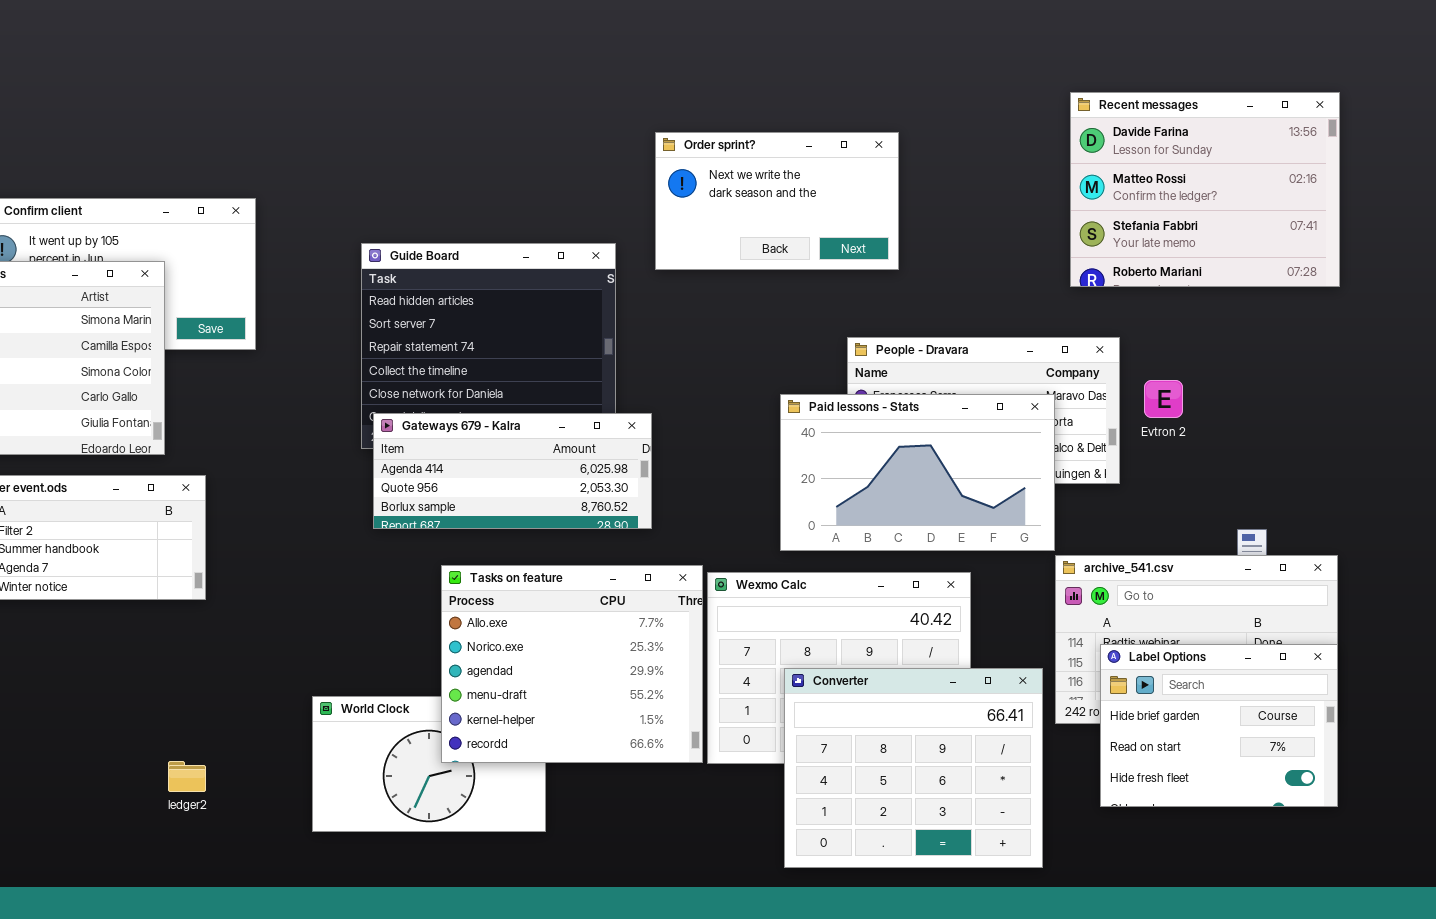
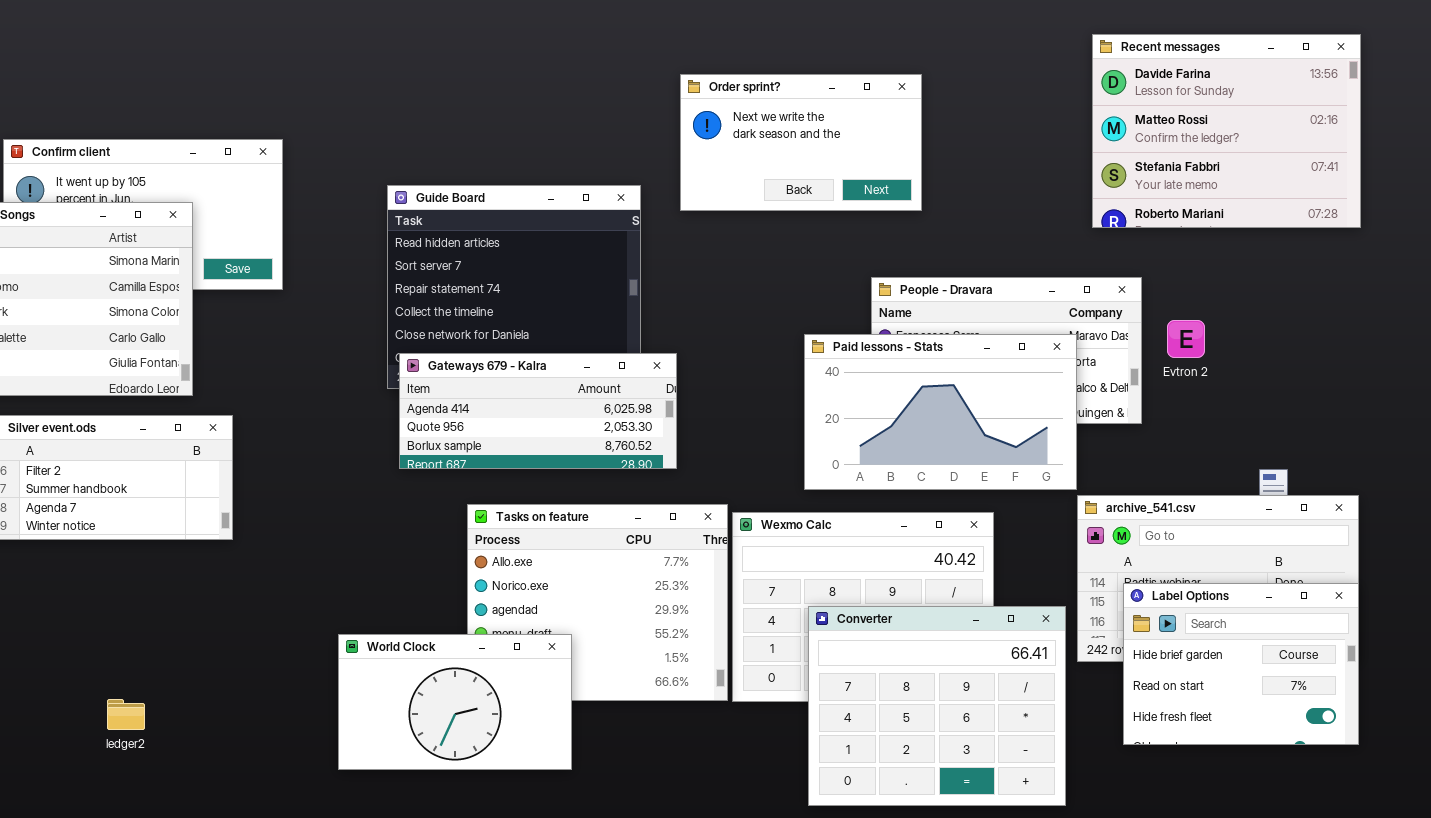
World Clock: [312,696,546,832] -> [338,634,572,770], raised
ledger2: [168,761,206,792] -> [107,699,145,730], moved

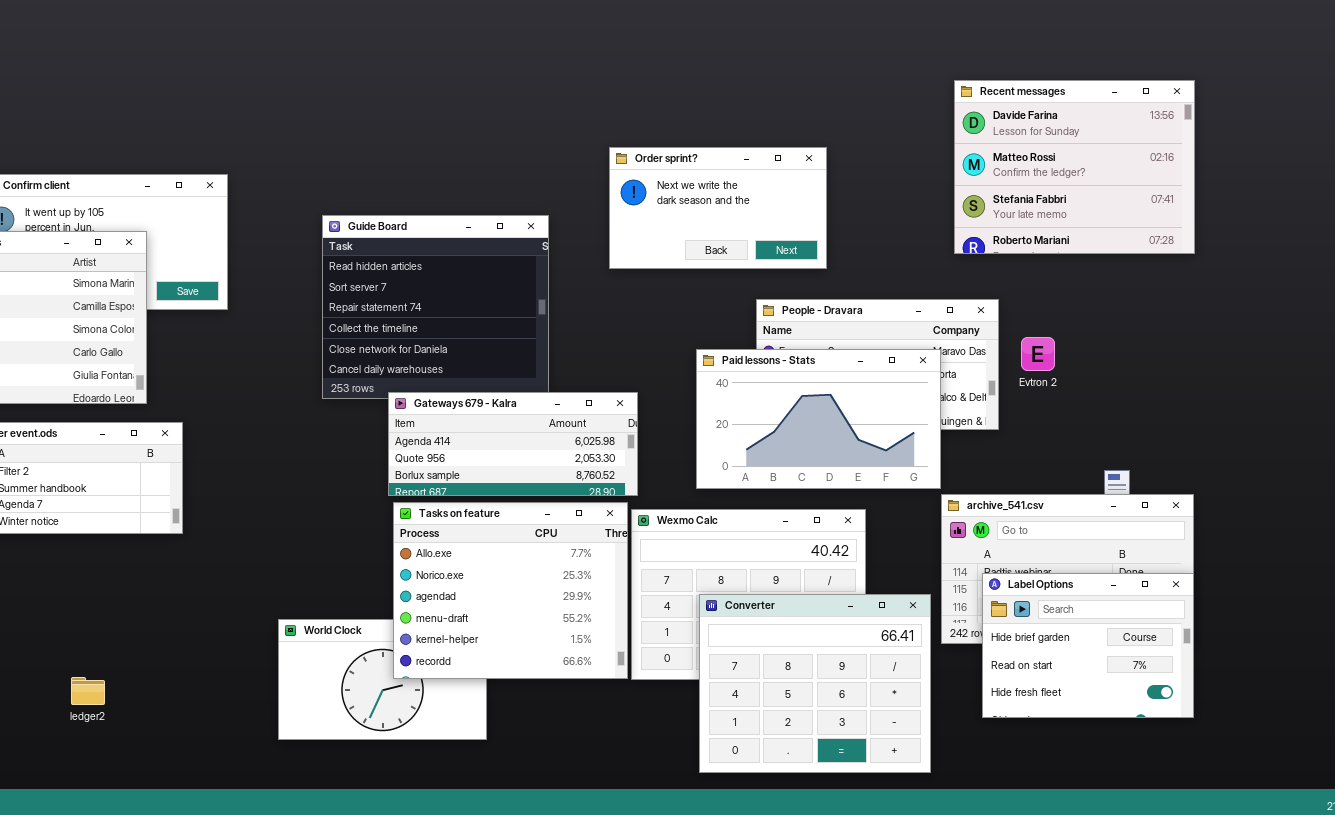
Order sprint?: [680,74,922,211] -> [609,147,827,269], moved
Gateways 679 - Kalra: [399,353,677,469] -> [388,392,638,496], moved
Tasks on feature: [467,504,728,701] -> [393,502,628,679], raised

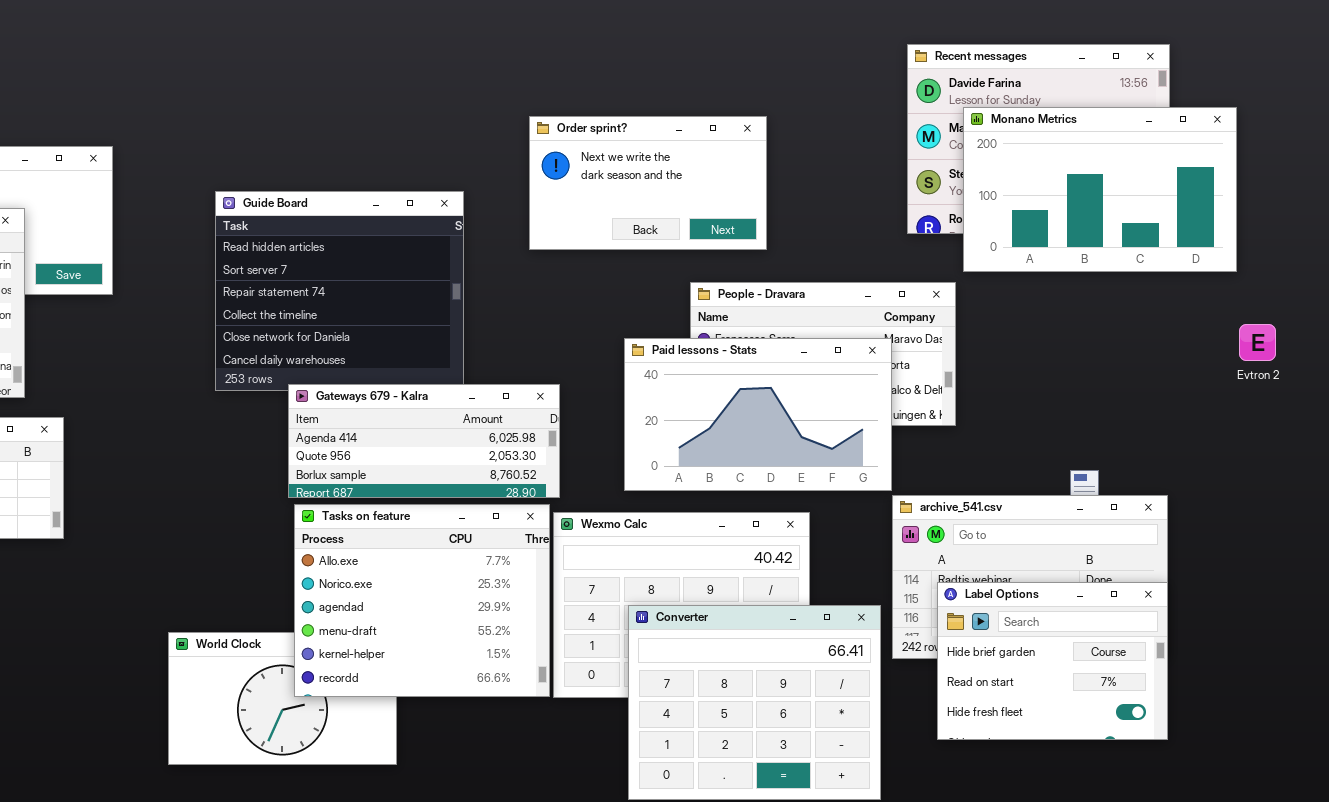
Monano Metrics: none -> [963,107,1237,272], opened
Evtron 2: [1021,337,1055,371] -> [1239,324,1276,361], moved

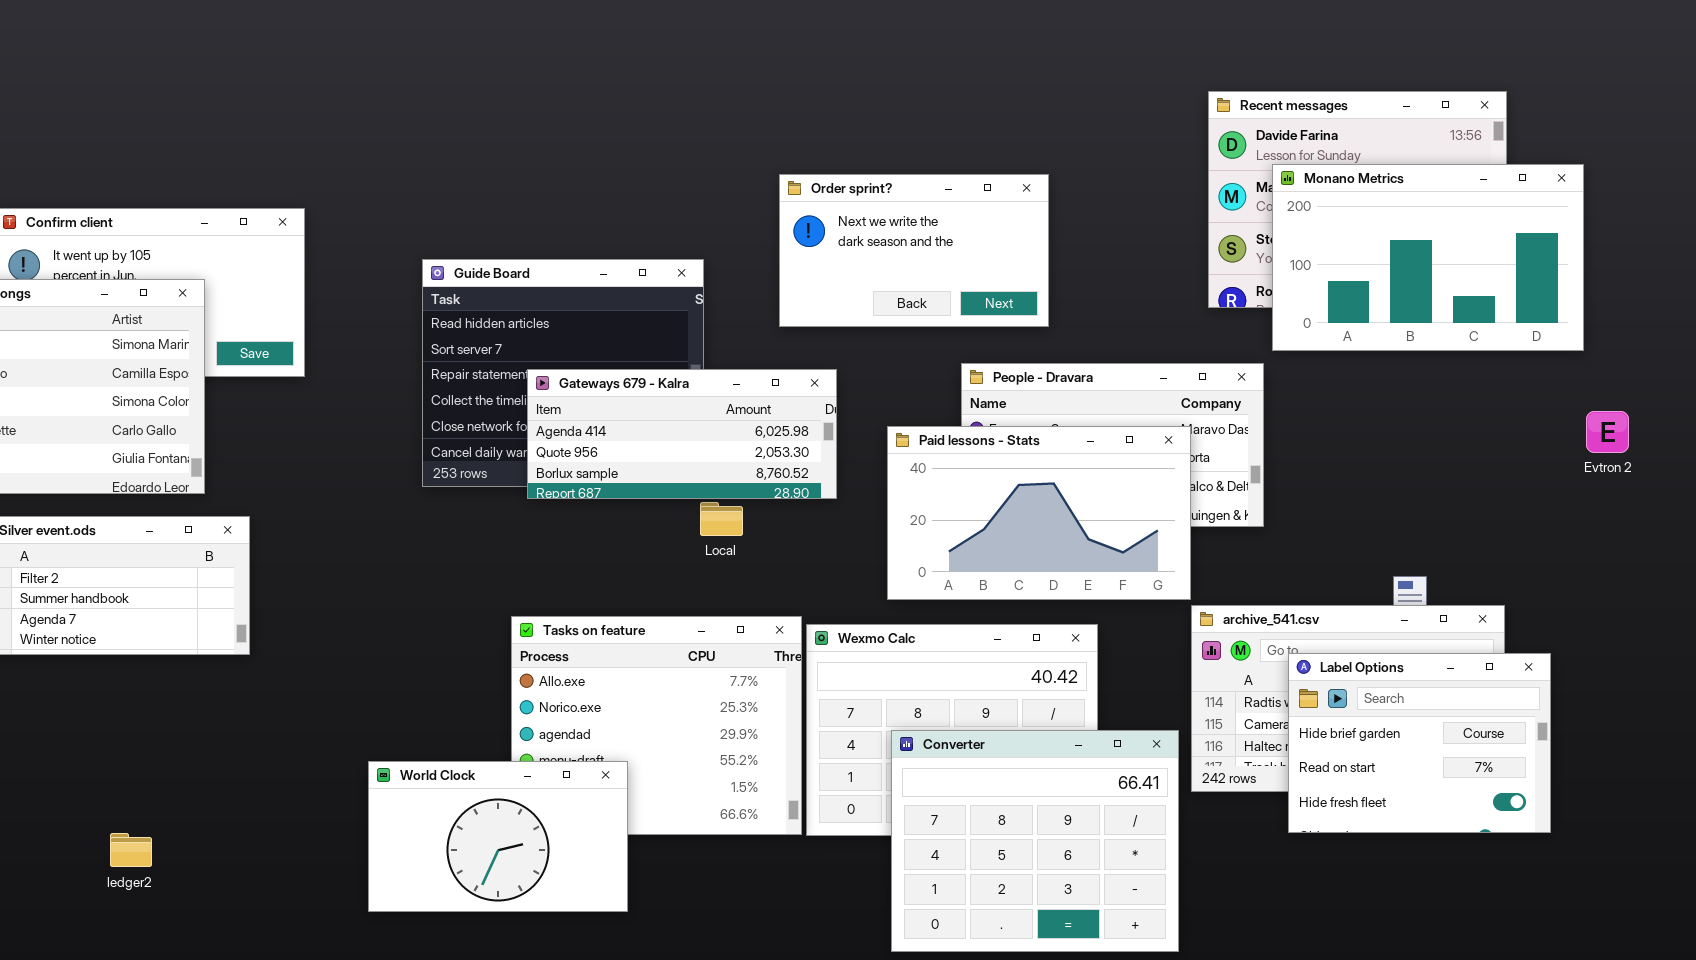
Gateways 679 - Kalra: [288,384,560,498] -> [527,369,837,499], moved
Label Options: [937,582,1168,740] -> [1288,653,1551,833], moved
World Clock: [168,632,397,765] -> [368,761,628,912], raised

